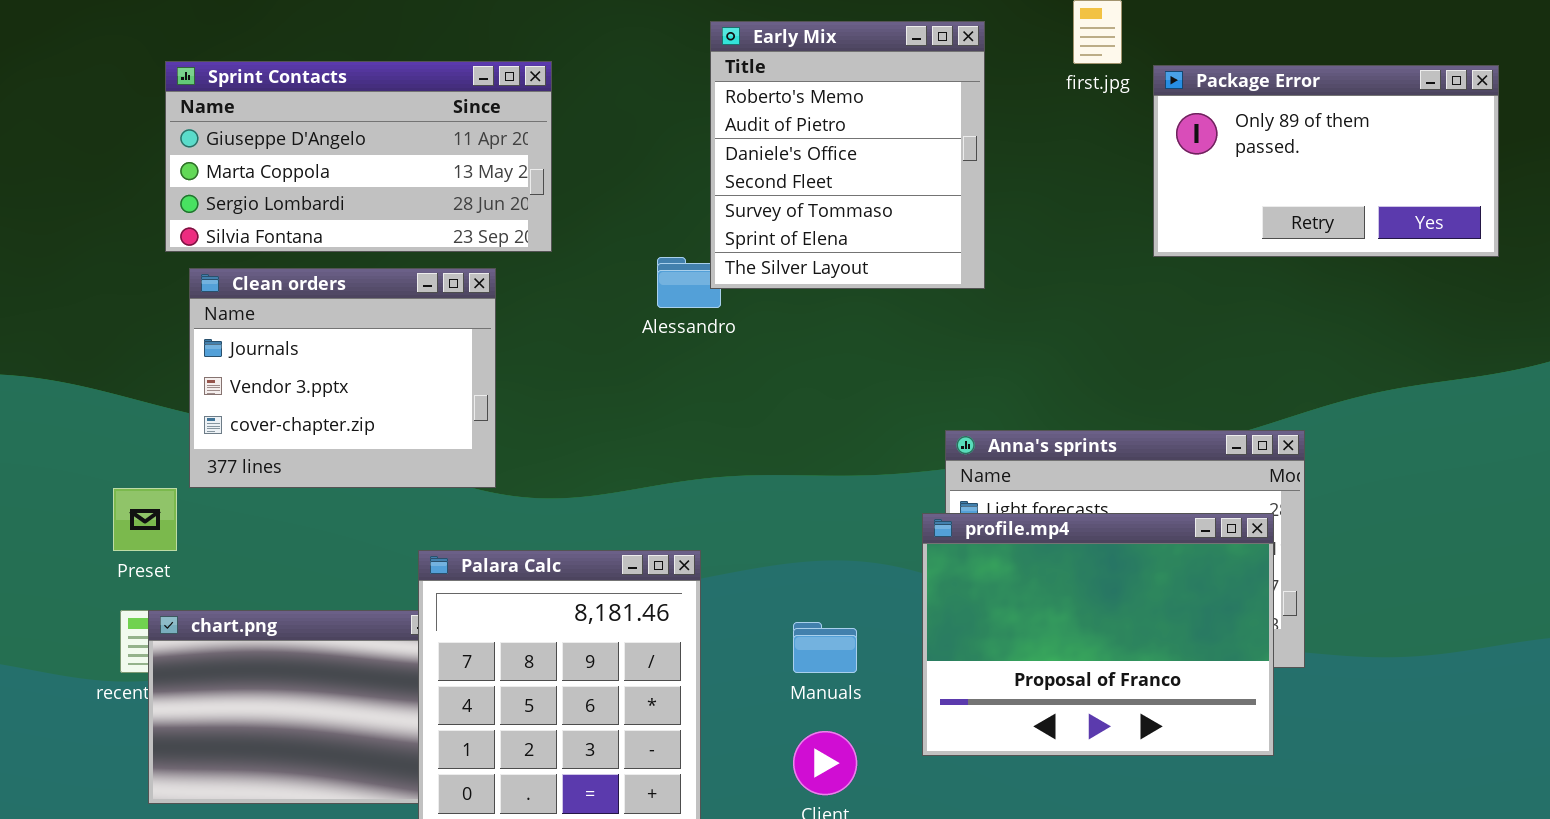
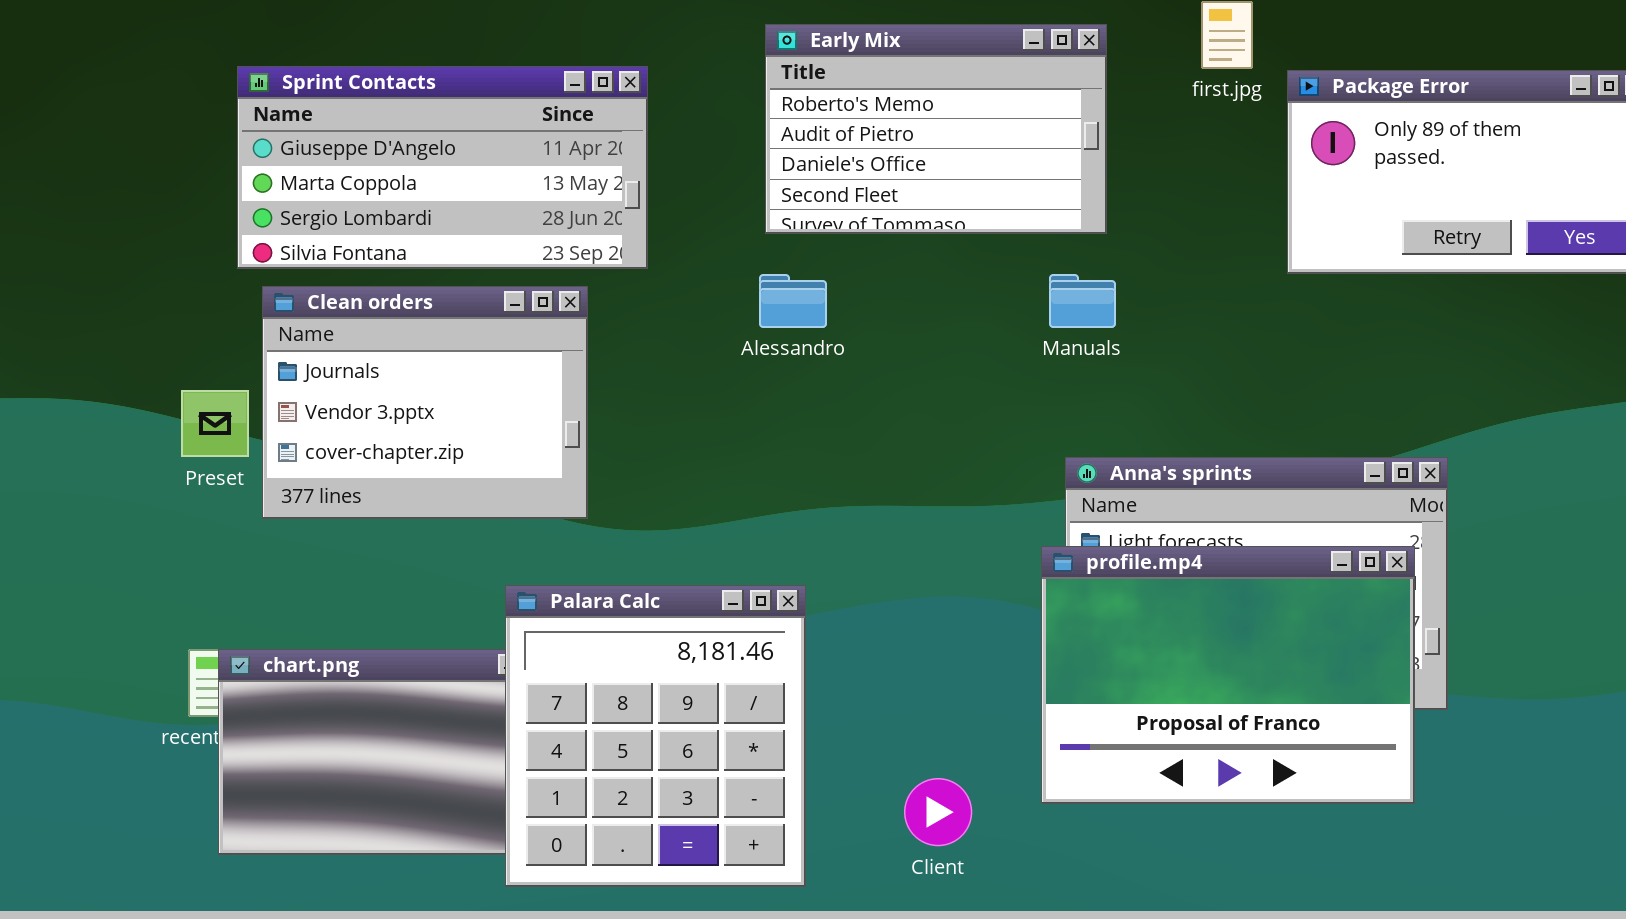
Early Mix: [710,21,985,289] -> [765,24,1107,234], resized
Preset: [113,488,177,551] -> [181,390,249,457], moved
Manuals: [793,622,857,673] -> [1049,274,1116,328], moved

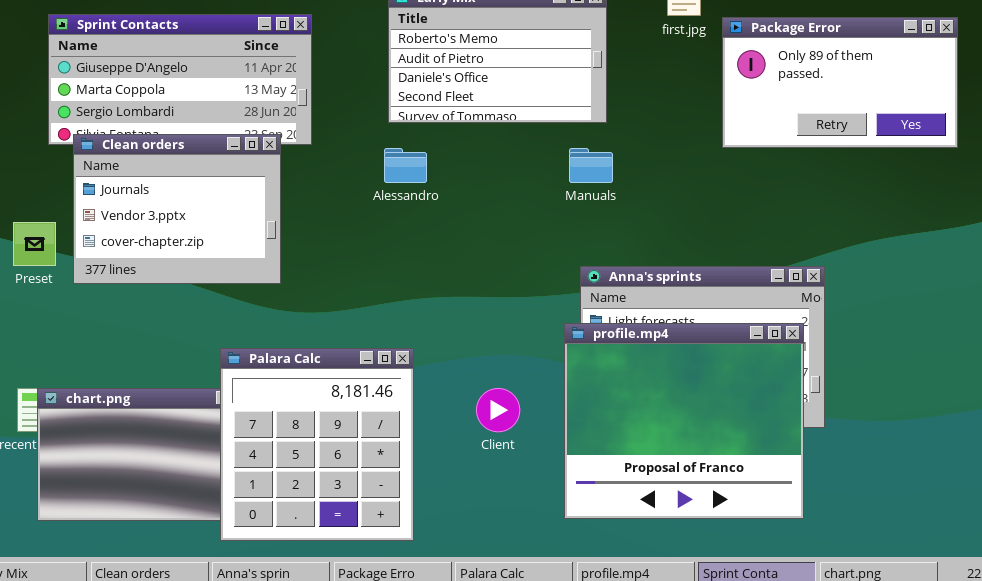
Clean orders: [262,286,588,519] -> [73,134,281,284], moved
profile.mp4: [1041,546,1415,804] -> [564,323,804,519], resized
Client: [904,778,972,846] -> [476,388,520,432], moved

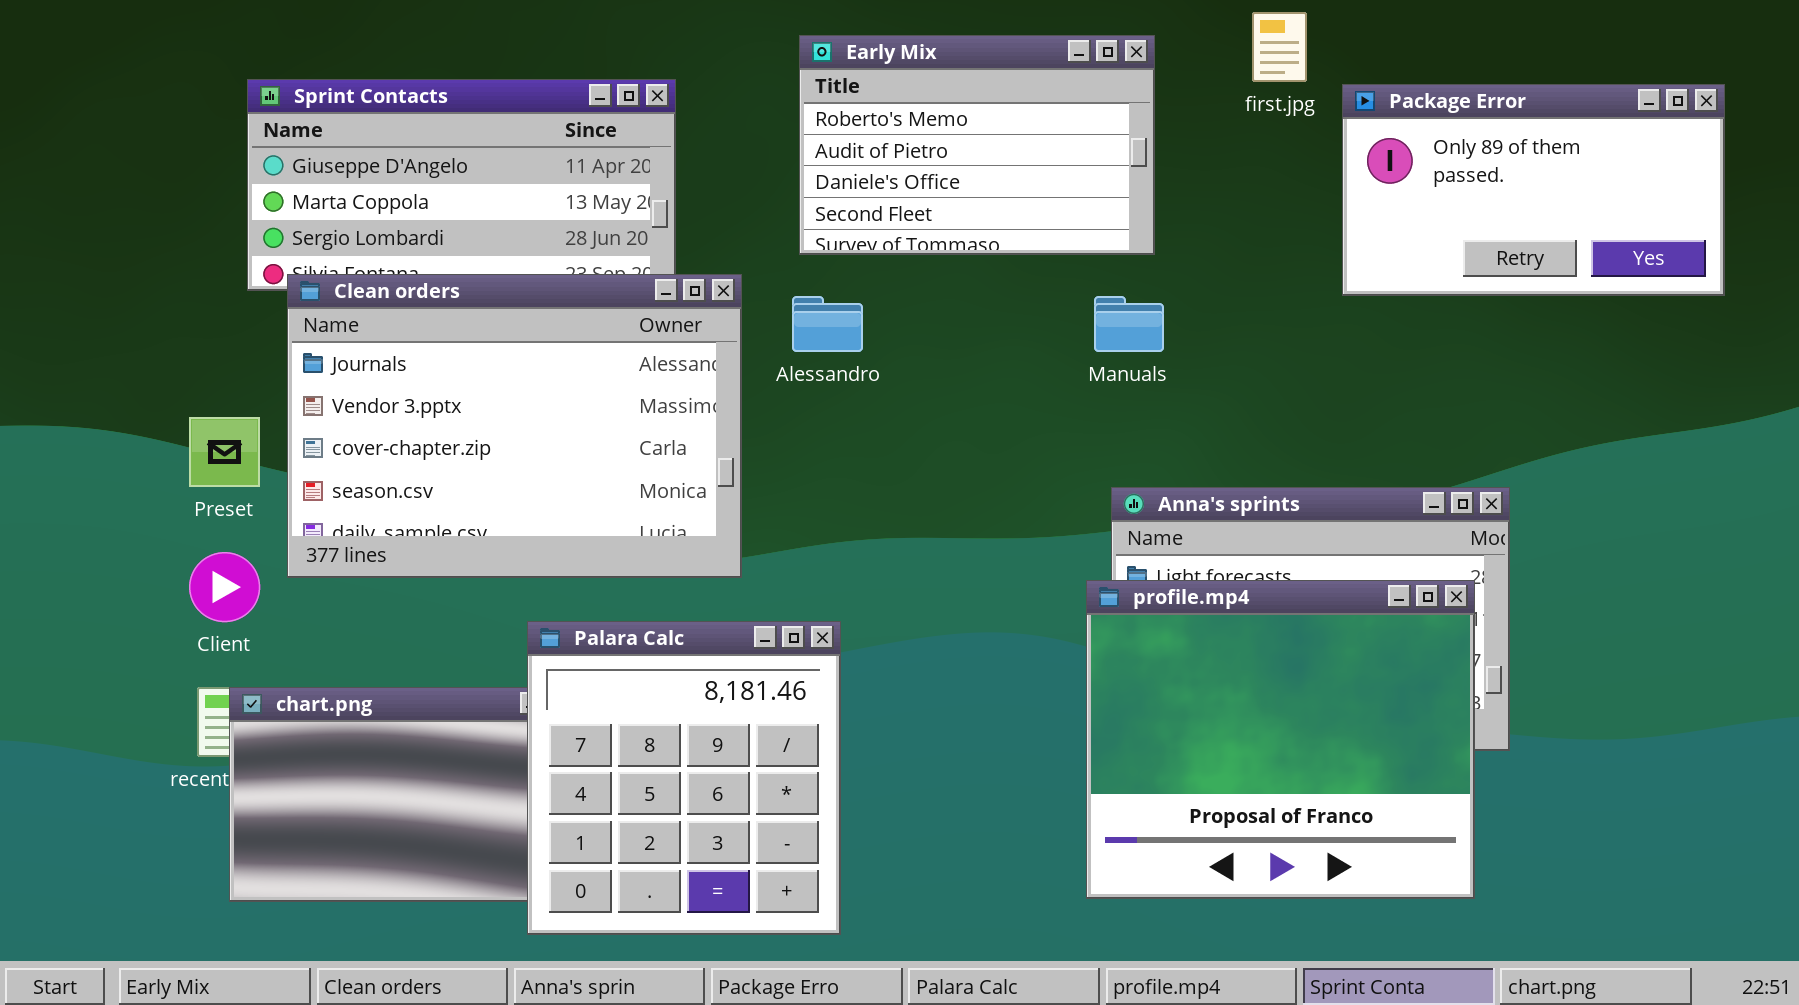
Clean orders: [73,134,281,284] -> [287,274,742,578], resized
Client: [476,388,520,432] -> [189,552,260,622], moved

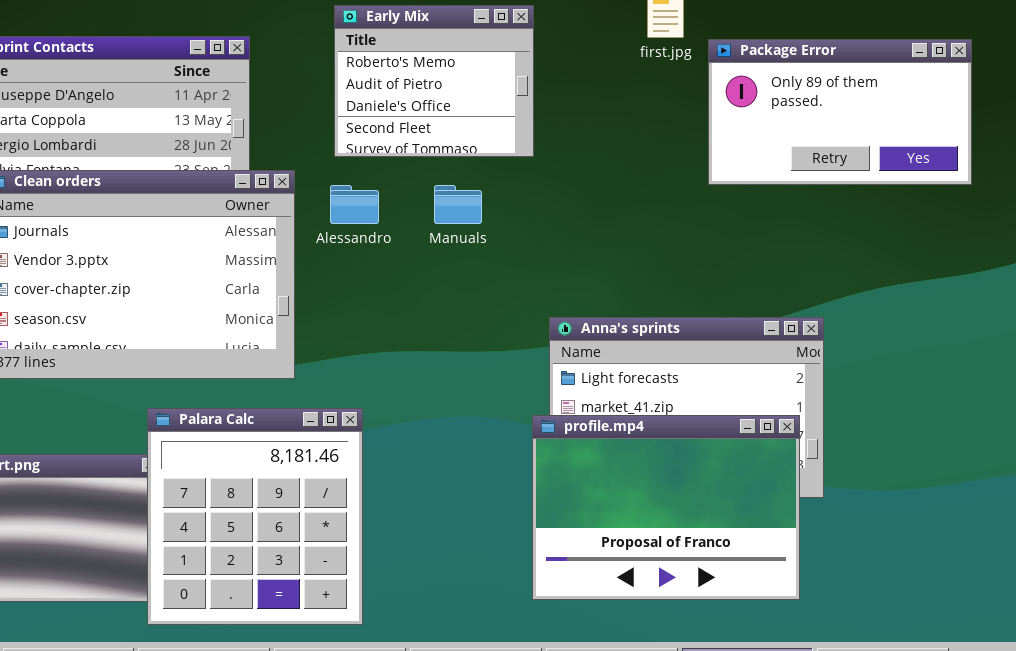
Early Mix: [799,35,1155,255] -> [334,5,534,157], resized
Manuals: [1094,296,1164,352] -> [434,185,482,224], moved
profile.mp4: [1086,580,1475,899] -> [532,415,800,600], resized

